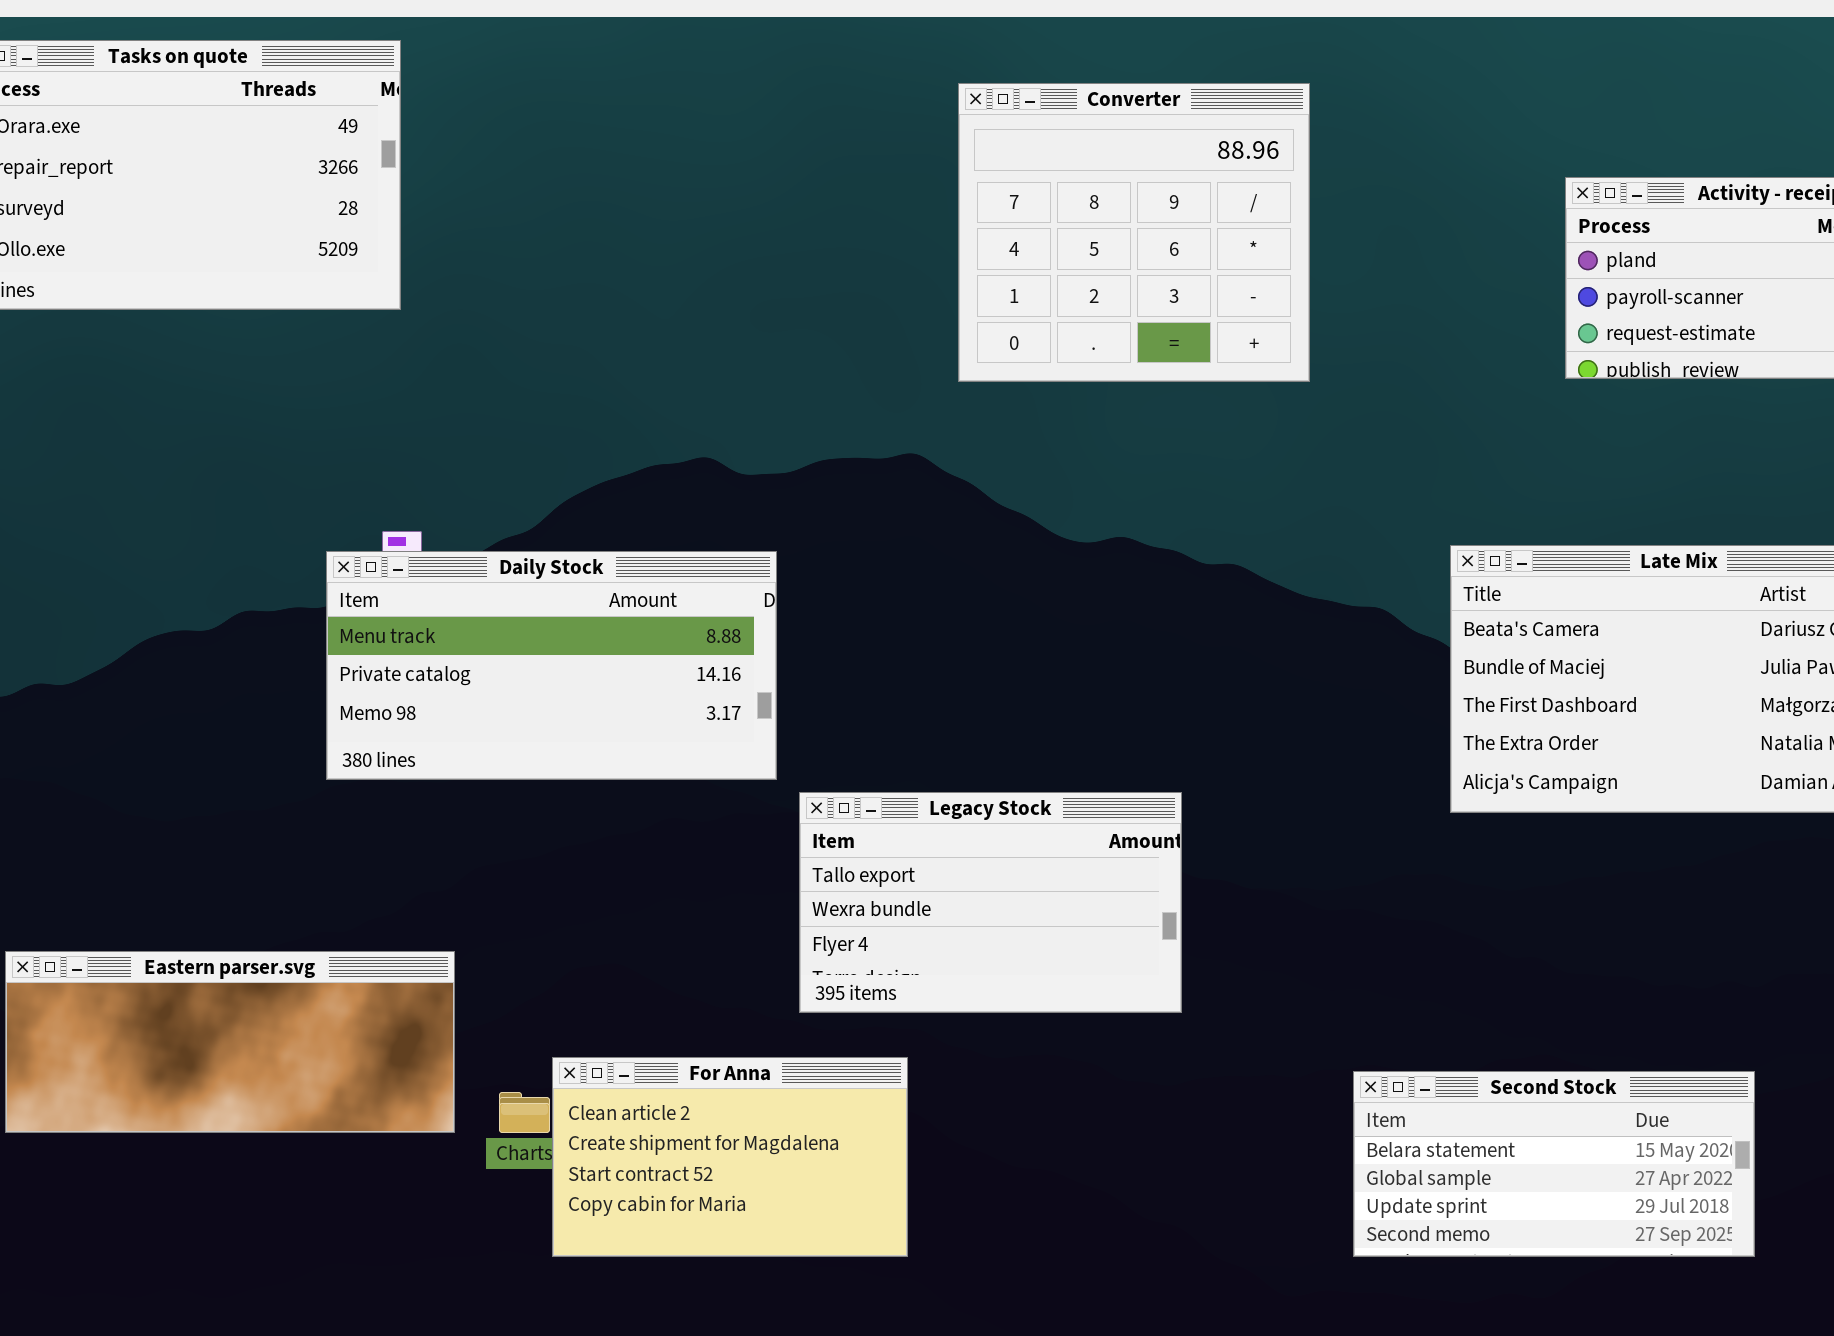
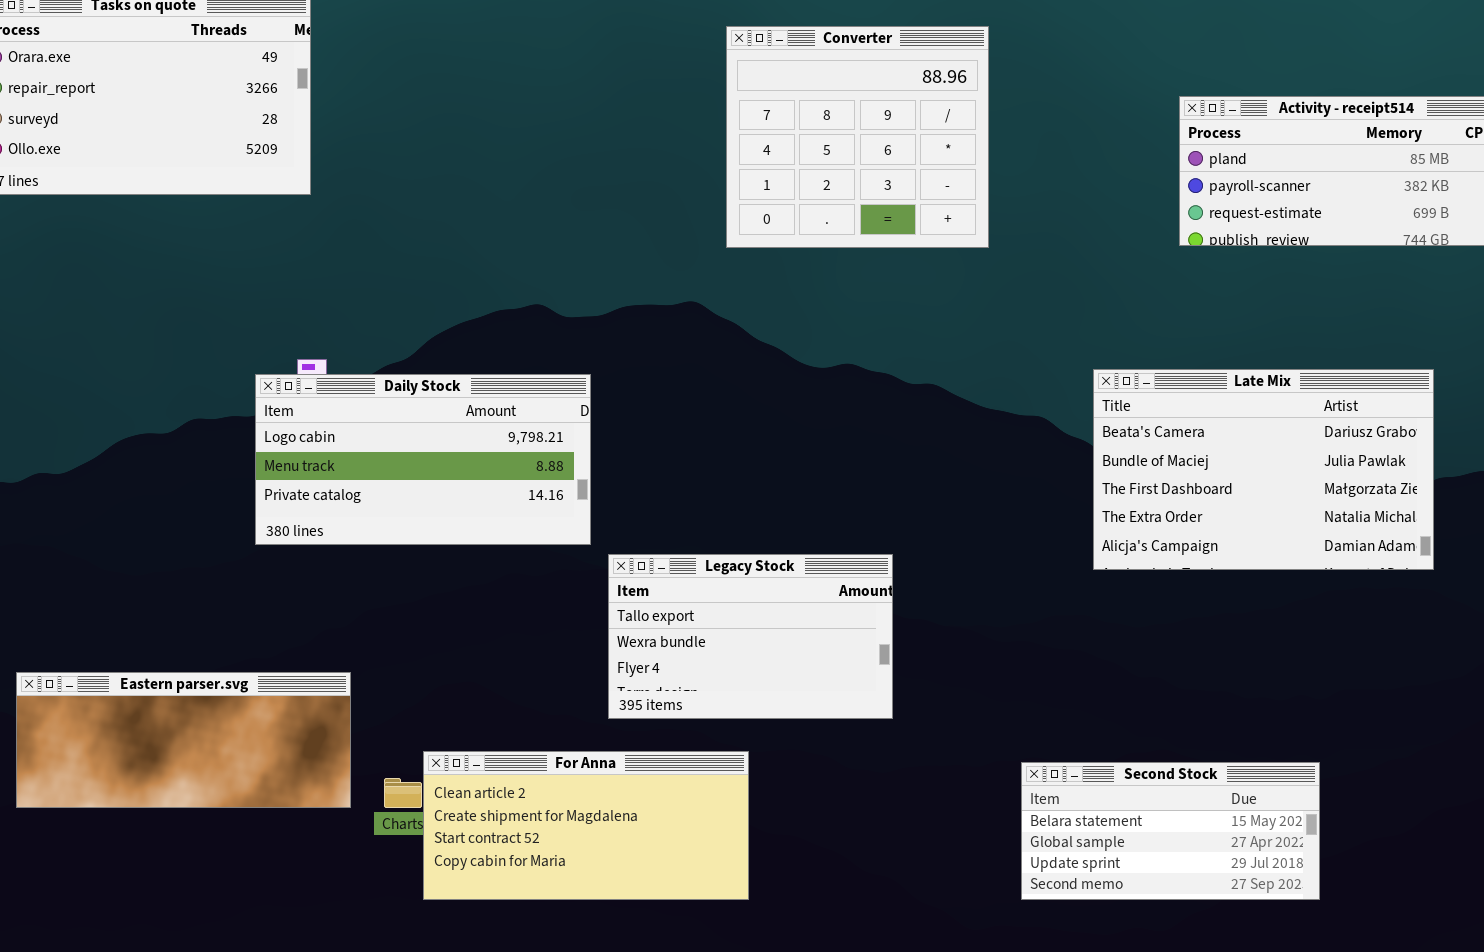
Daily Stock: [326,551,777,780] -> [255,374,591,545], scrolled up 1 row
For Anna: [552,1057,908,1257] -> [423,751,749,900], resized

